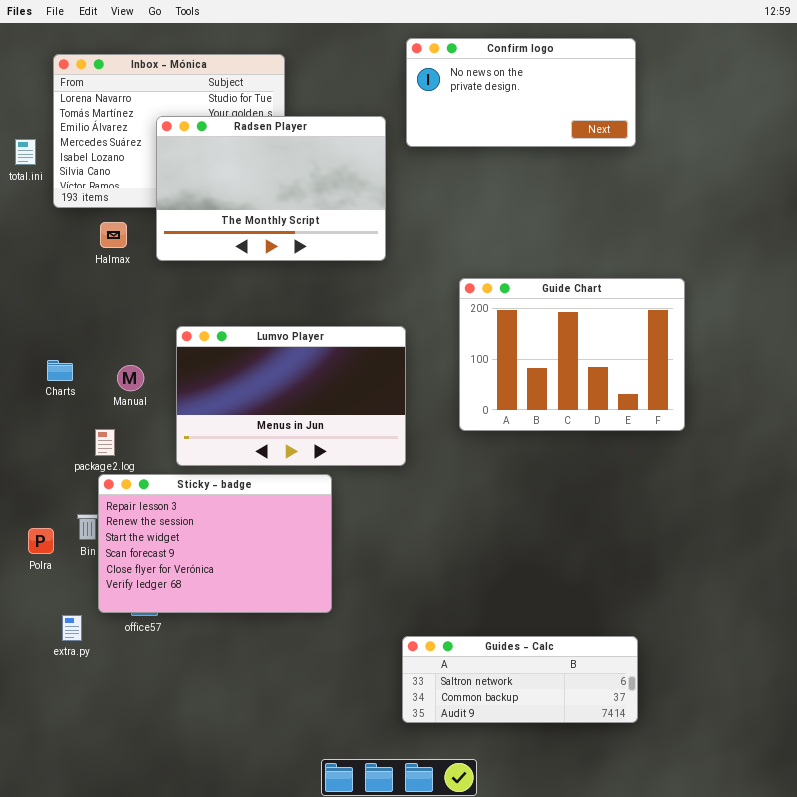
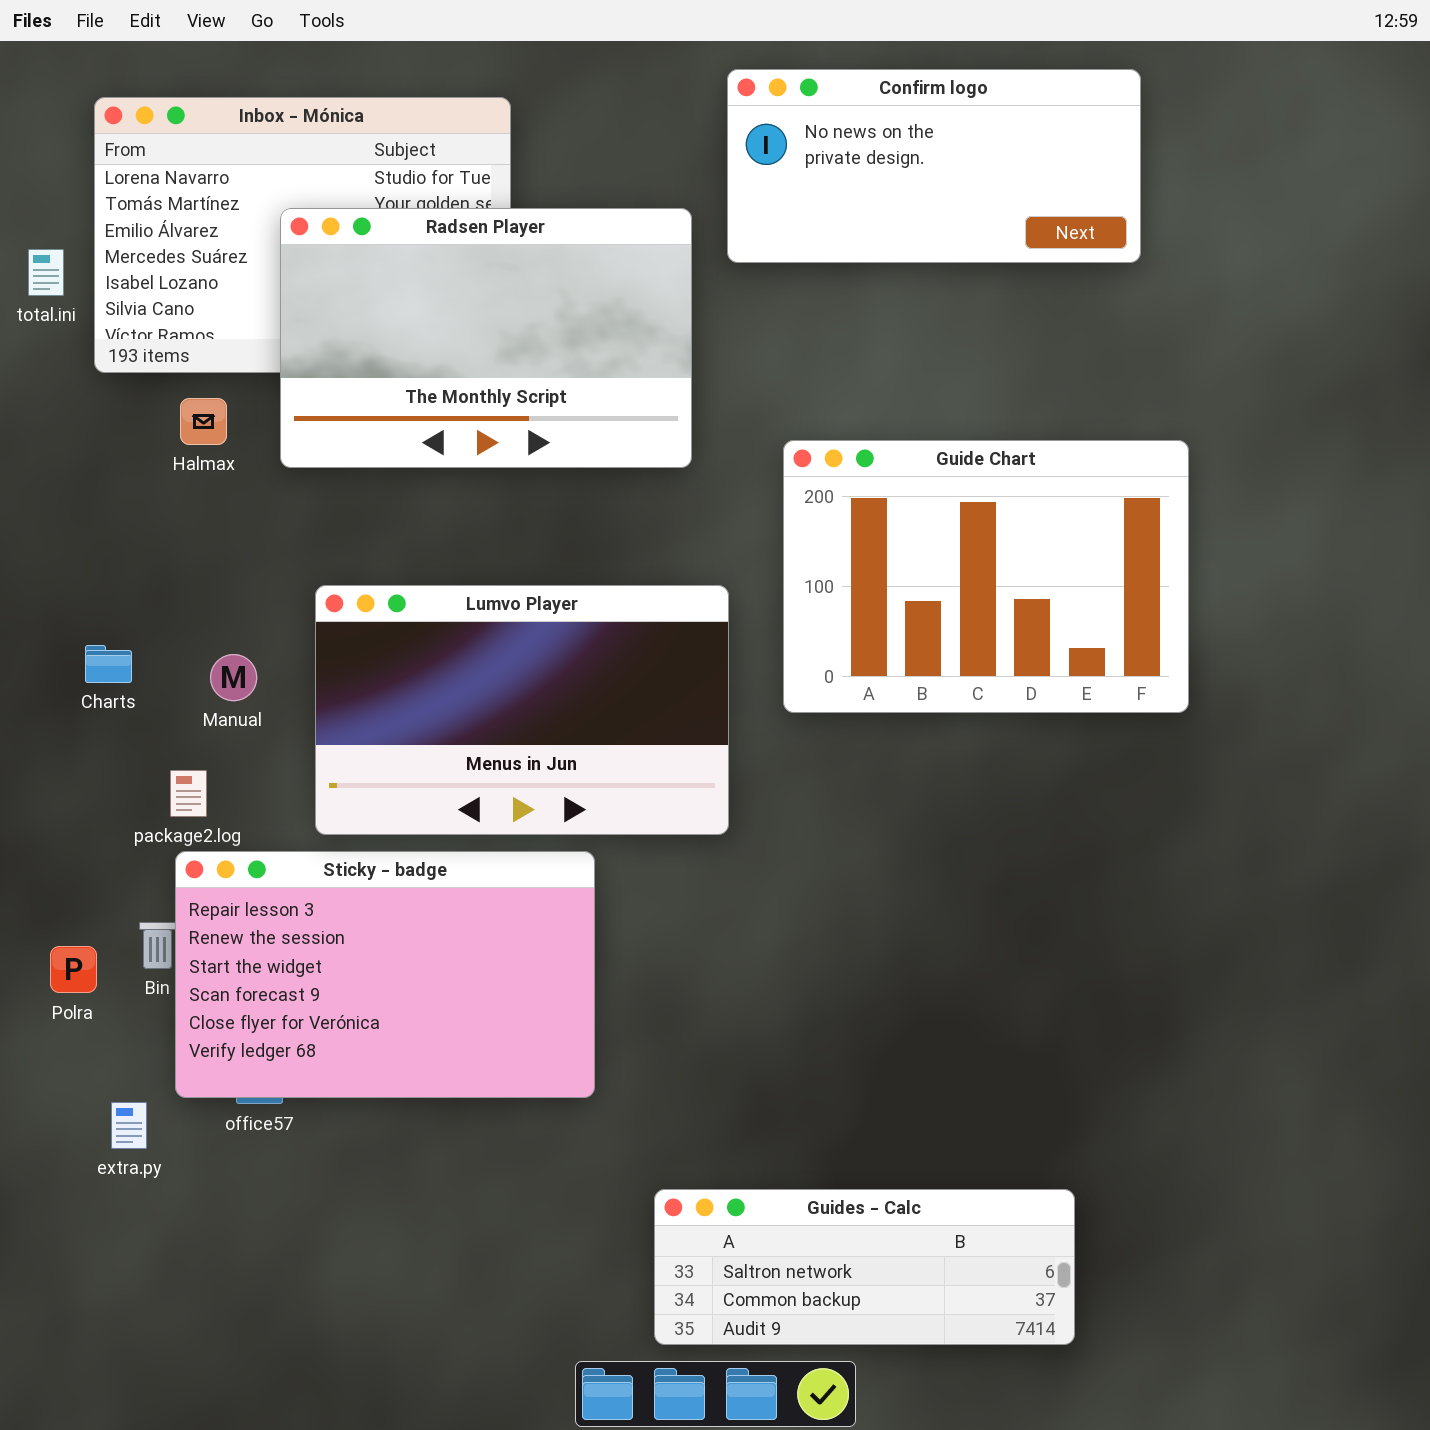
Guide Chart: [459,278,685,431] -> [783,440,1189,713], moved
Guides - Calc: [402,636,638,723] -> [654,1189,1075,1345], moved

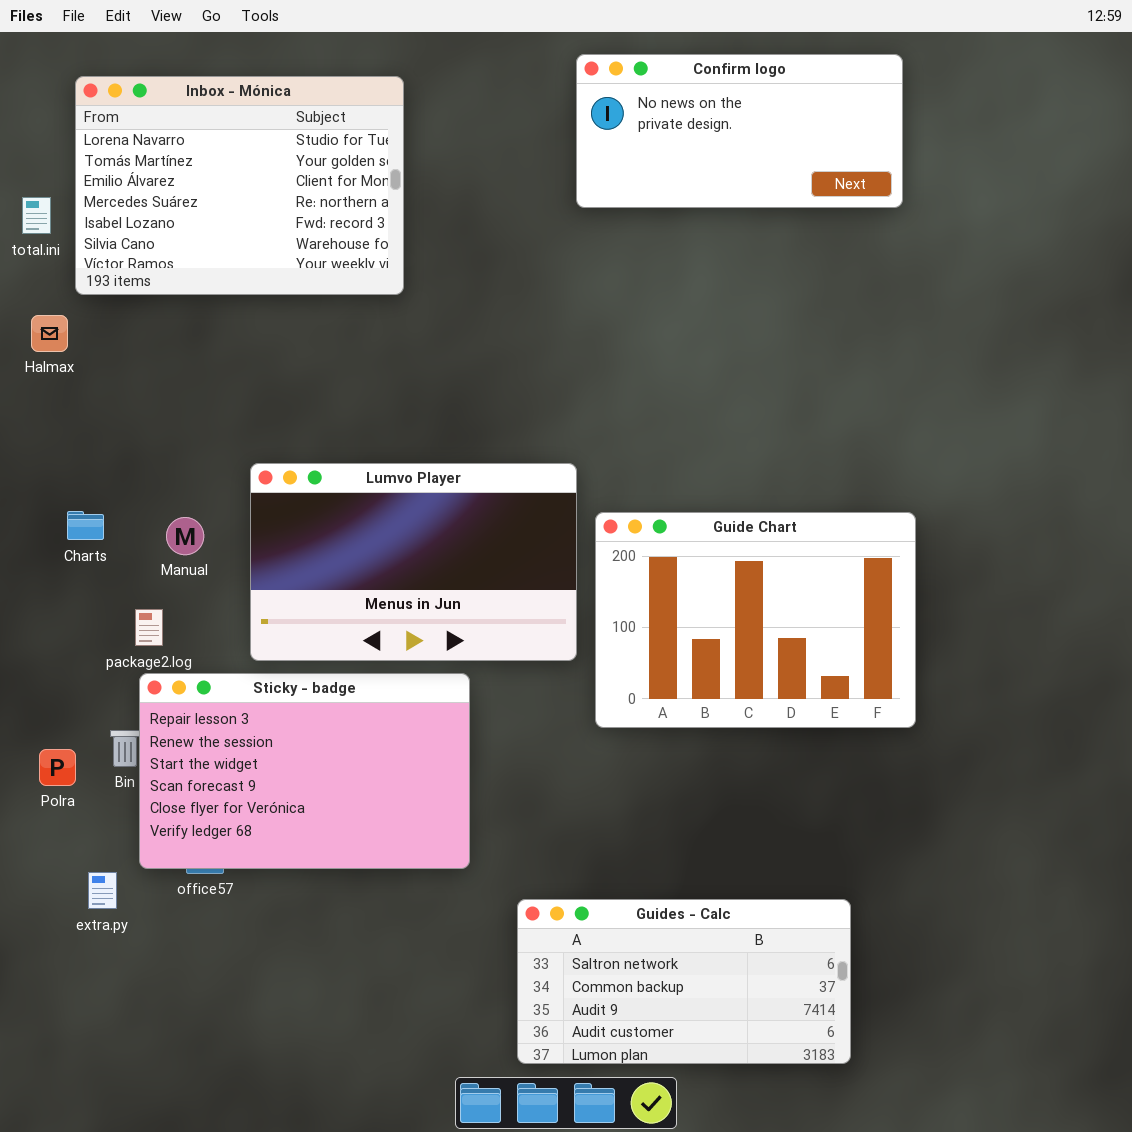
Radsen Player: [280,208,692,468] -> none, closed
Halmax: [180,398,227,445] -> [31,315,68,352], moved
Guide Chart: [783,440,1189,713] -> [595,512,916,728], moved
Guides - Calc: [654,1189,1075,1345] -> [517,899,851,1064], resized

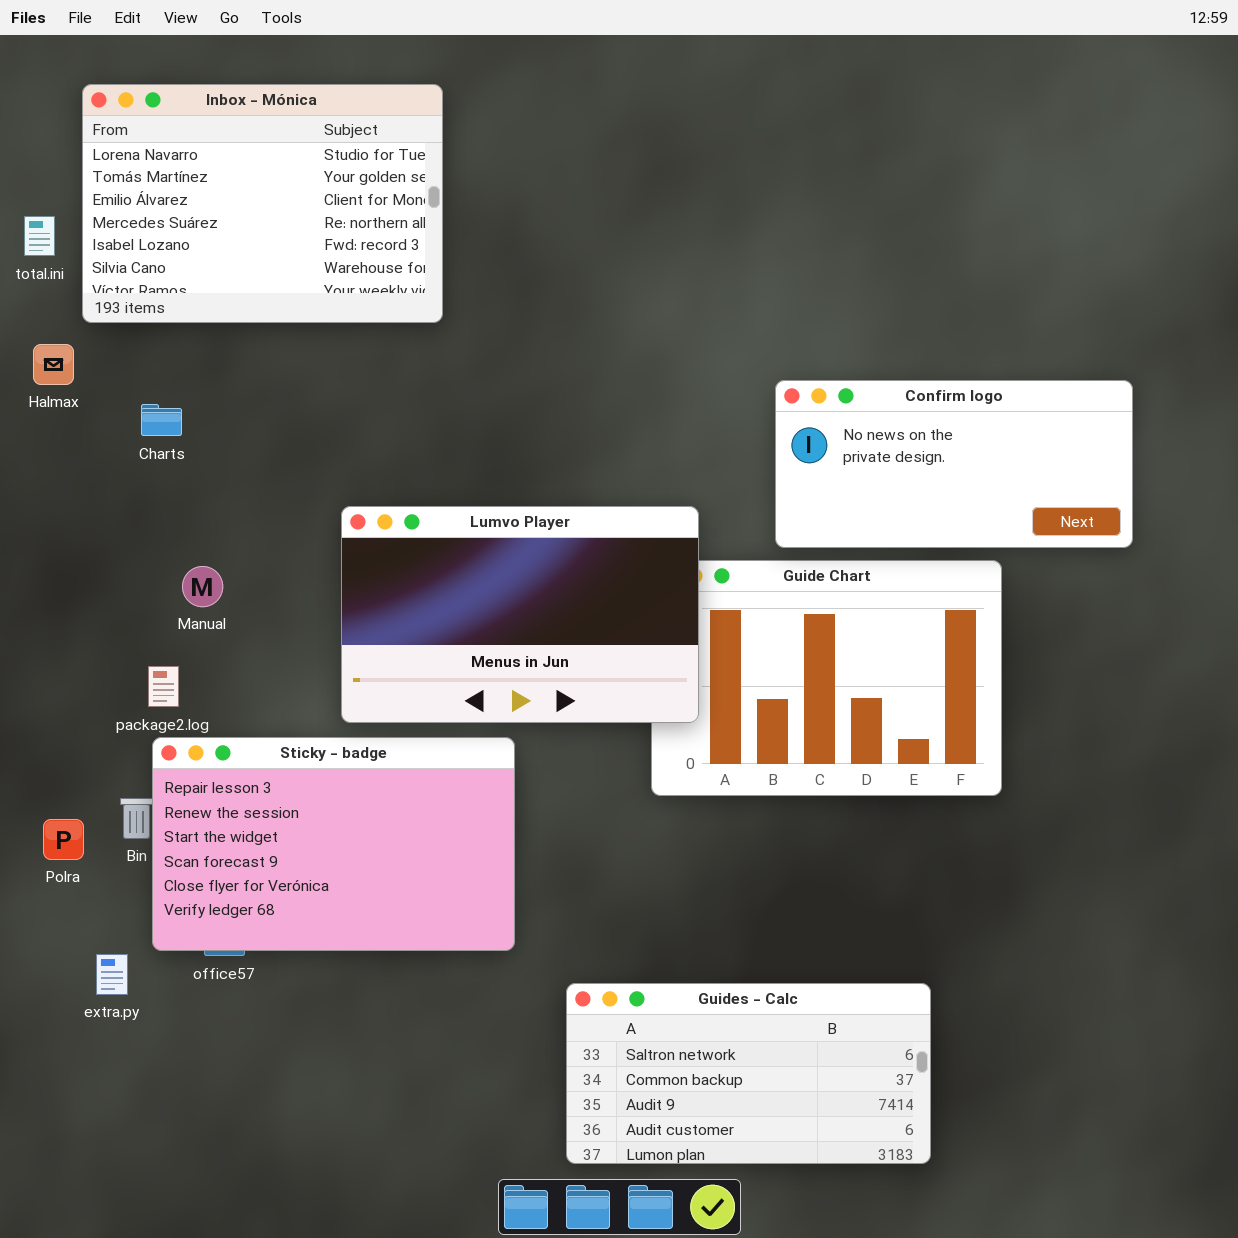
Confirm logo: [576,54,903,208] -> [775,380,1133,548], moved
Lumvo Player: [250,463,577,661] -> [341,506,699,723], moved
Charts: [67,511,104,540] -> [141,404,182,436], moved

